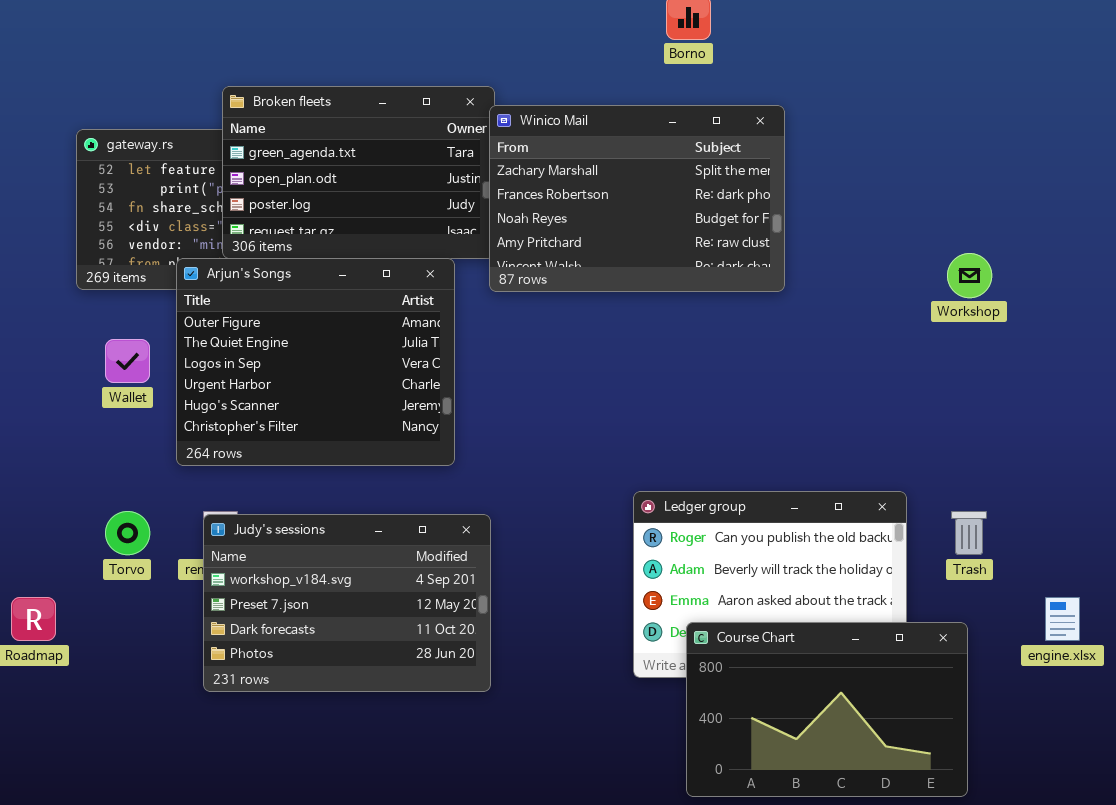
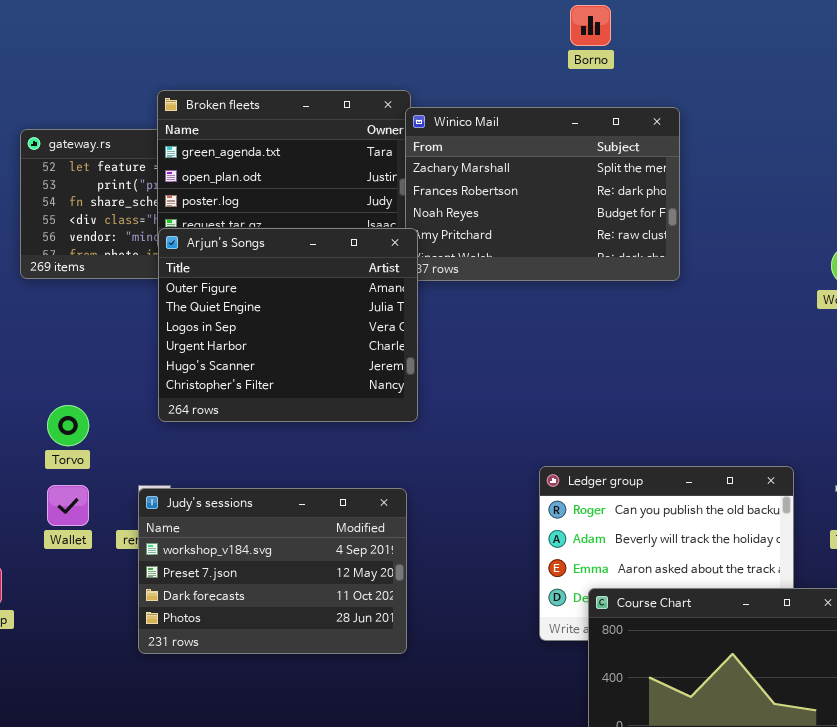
Arjun's Songs: [176,258,455,466] -> [158,228,418,422], moved
Wallet: [105,339,150,383] -> [47,485,89,526], moved
Torvo: [105,511,150,555] -> [47,405,89,446], moved

